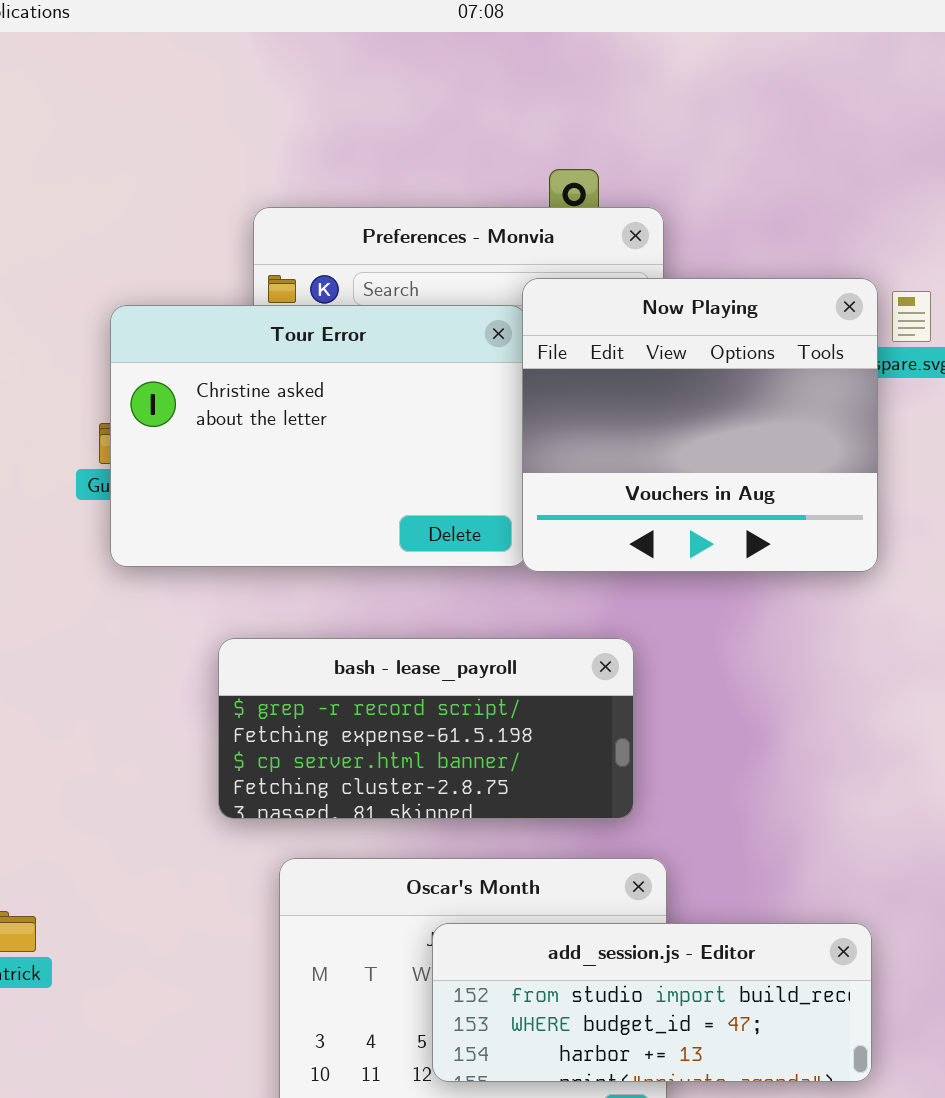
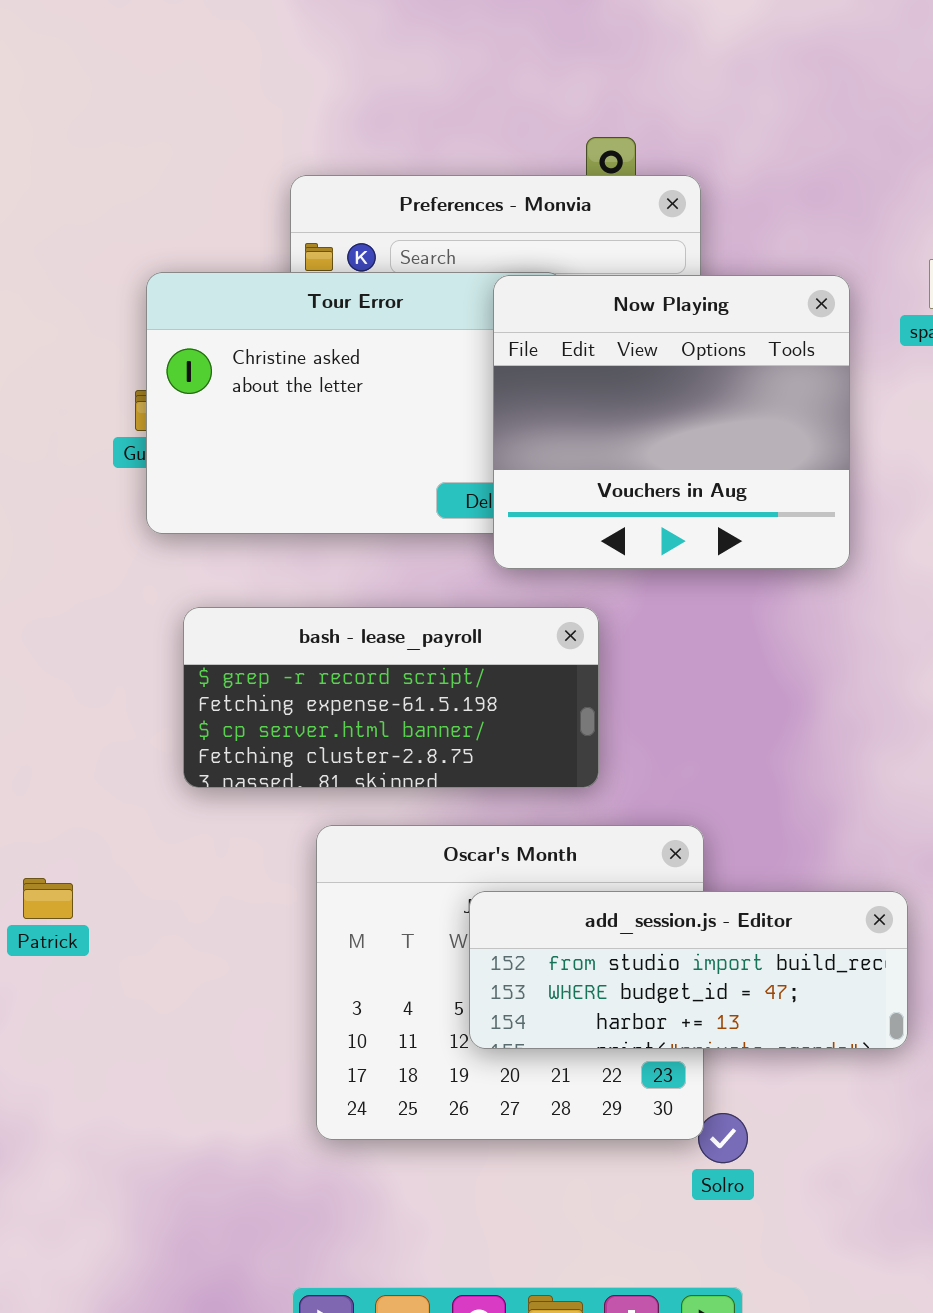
Now Playing: [522,278,878,572] -> [493,275,850,569], moved
bash - lease_payroll: [218,638,634,819] -> [183,607,599,788], moved

